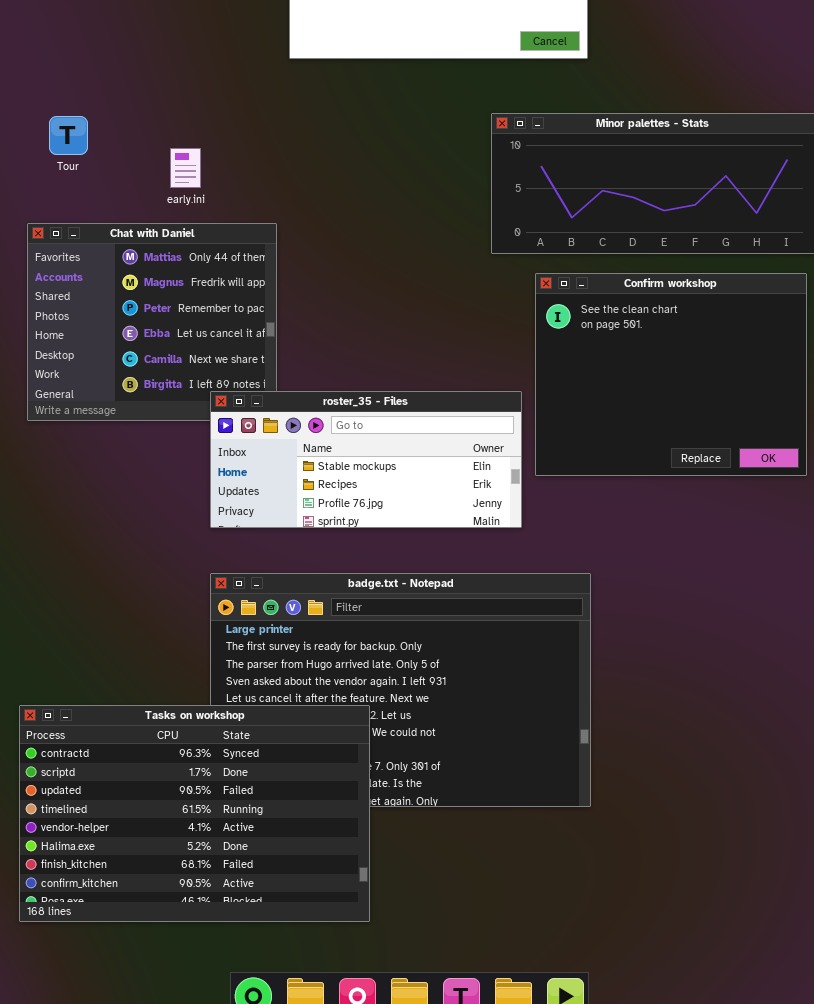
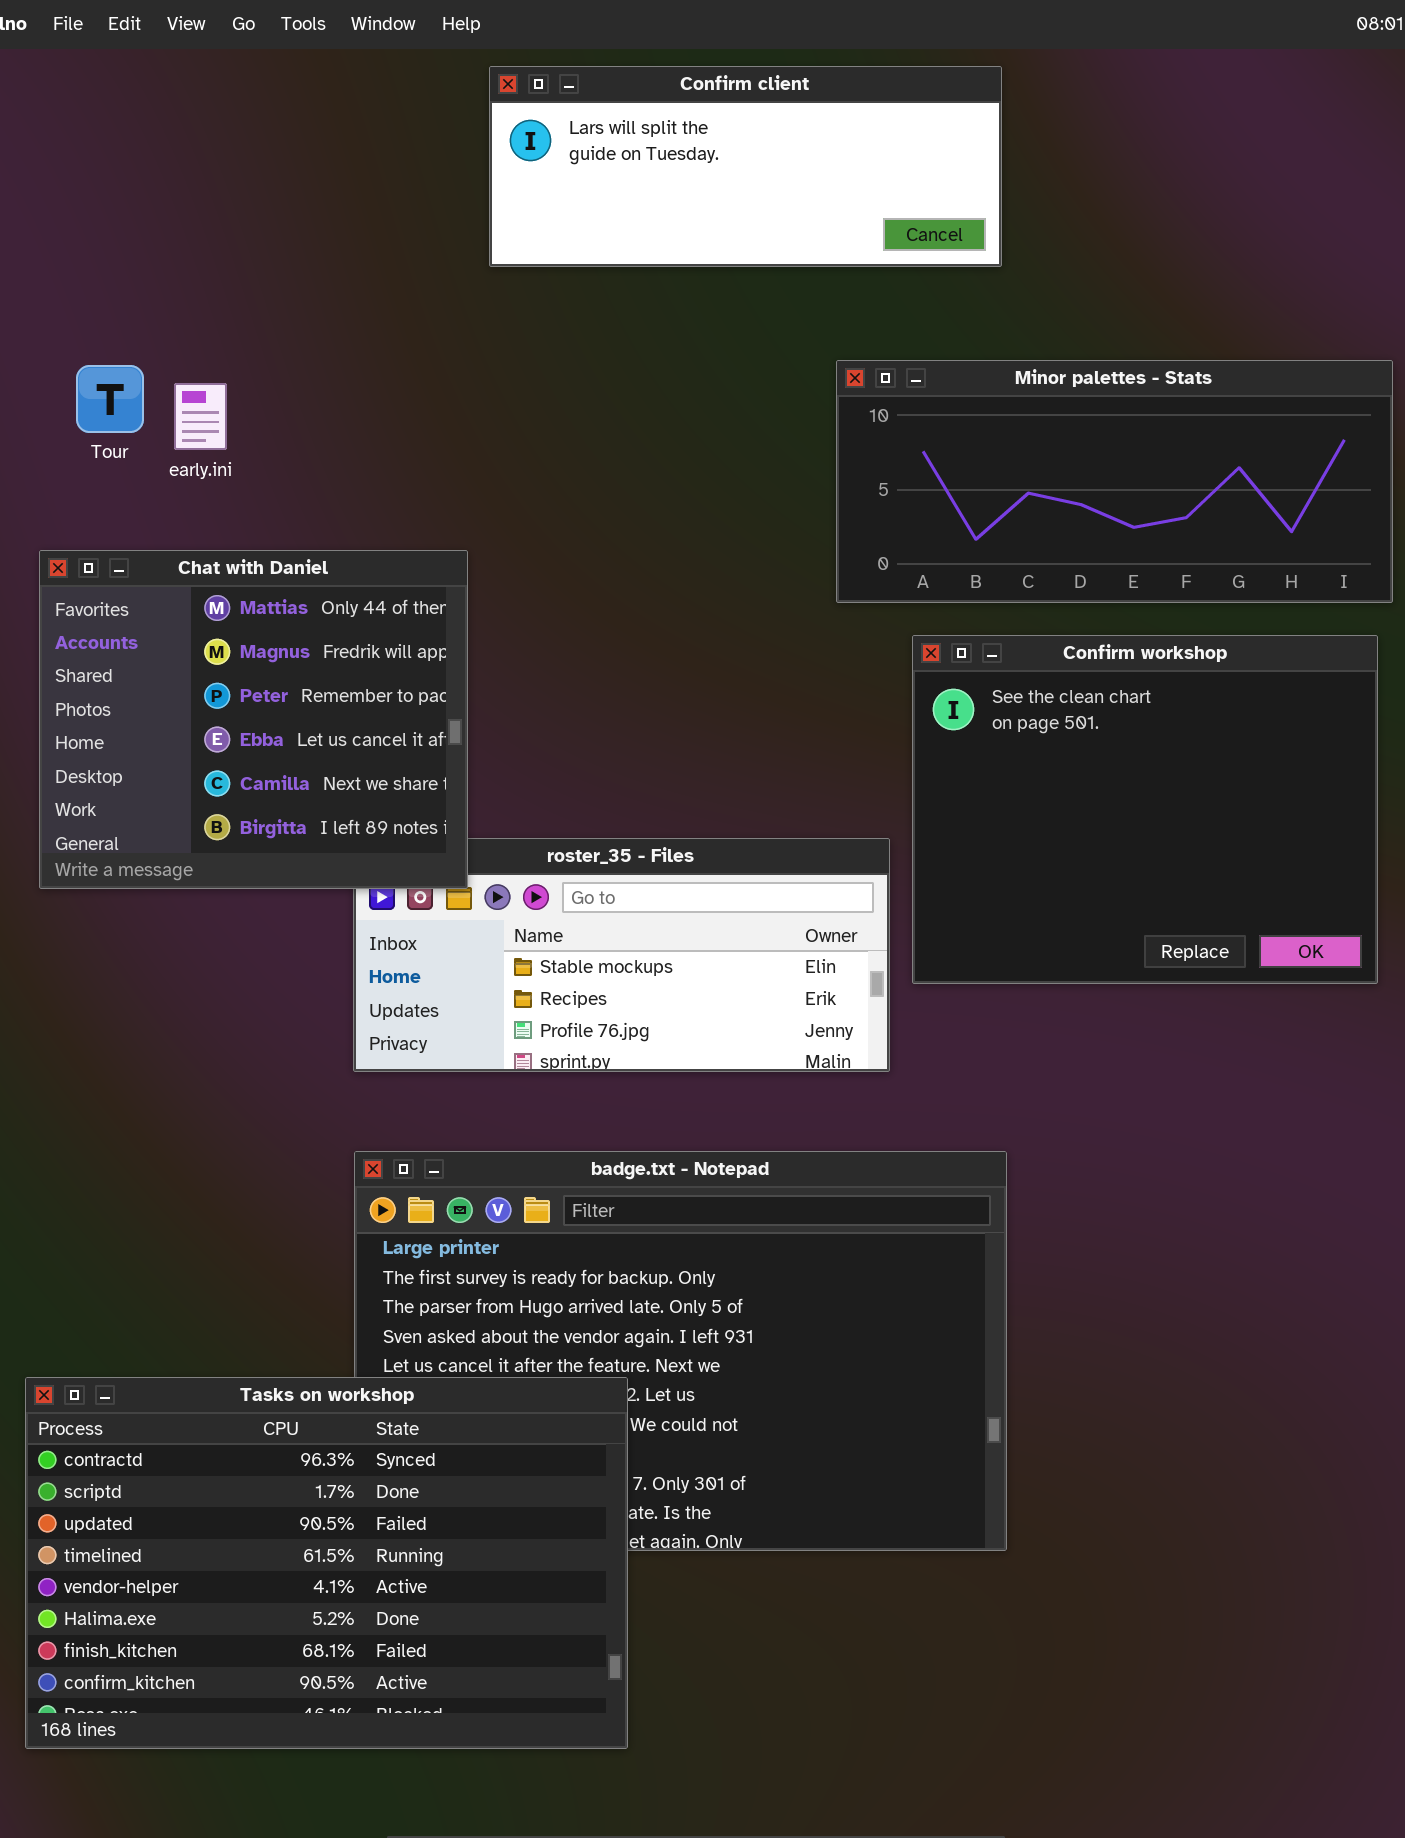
early.ini: [170,148,201,188] -> [174,383,227,450], moved
Chat with Daniel: [27,223,277,421] -> [39,550,468,889], raised

